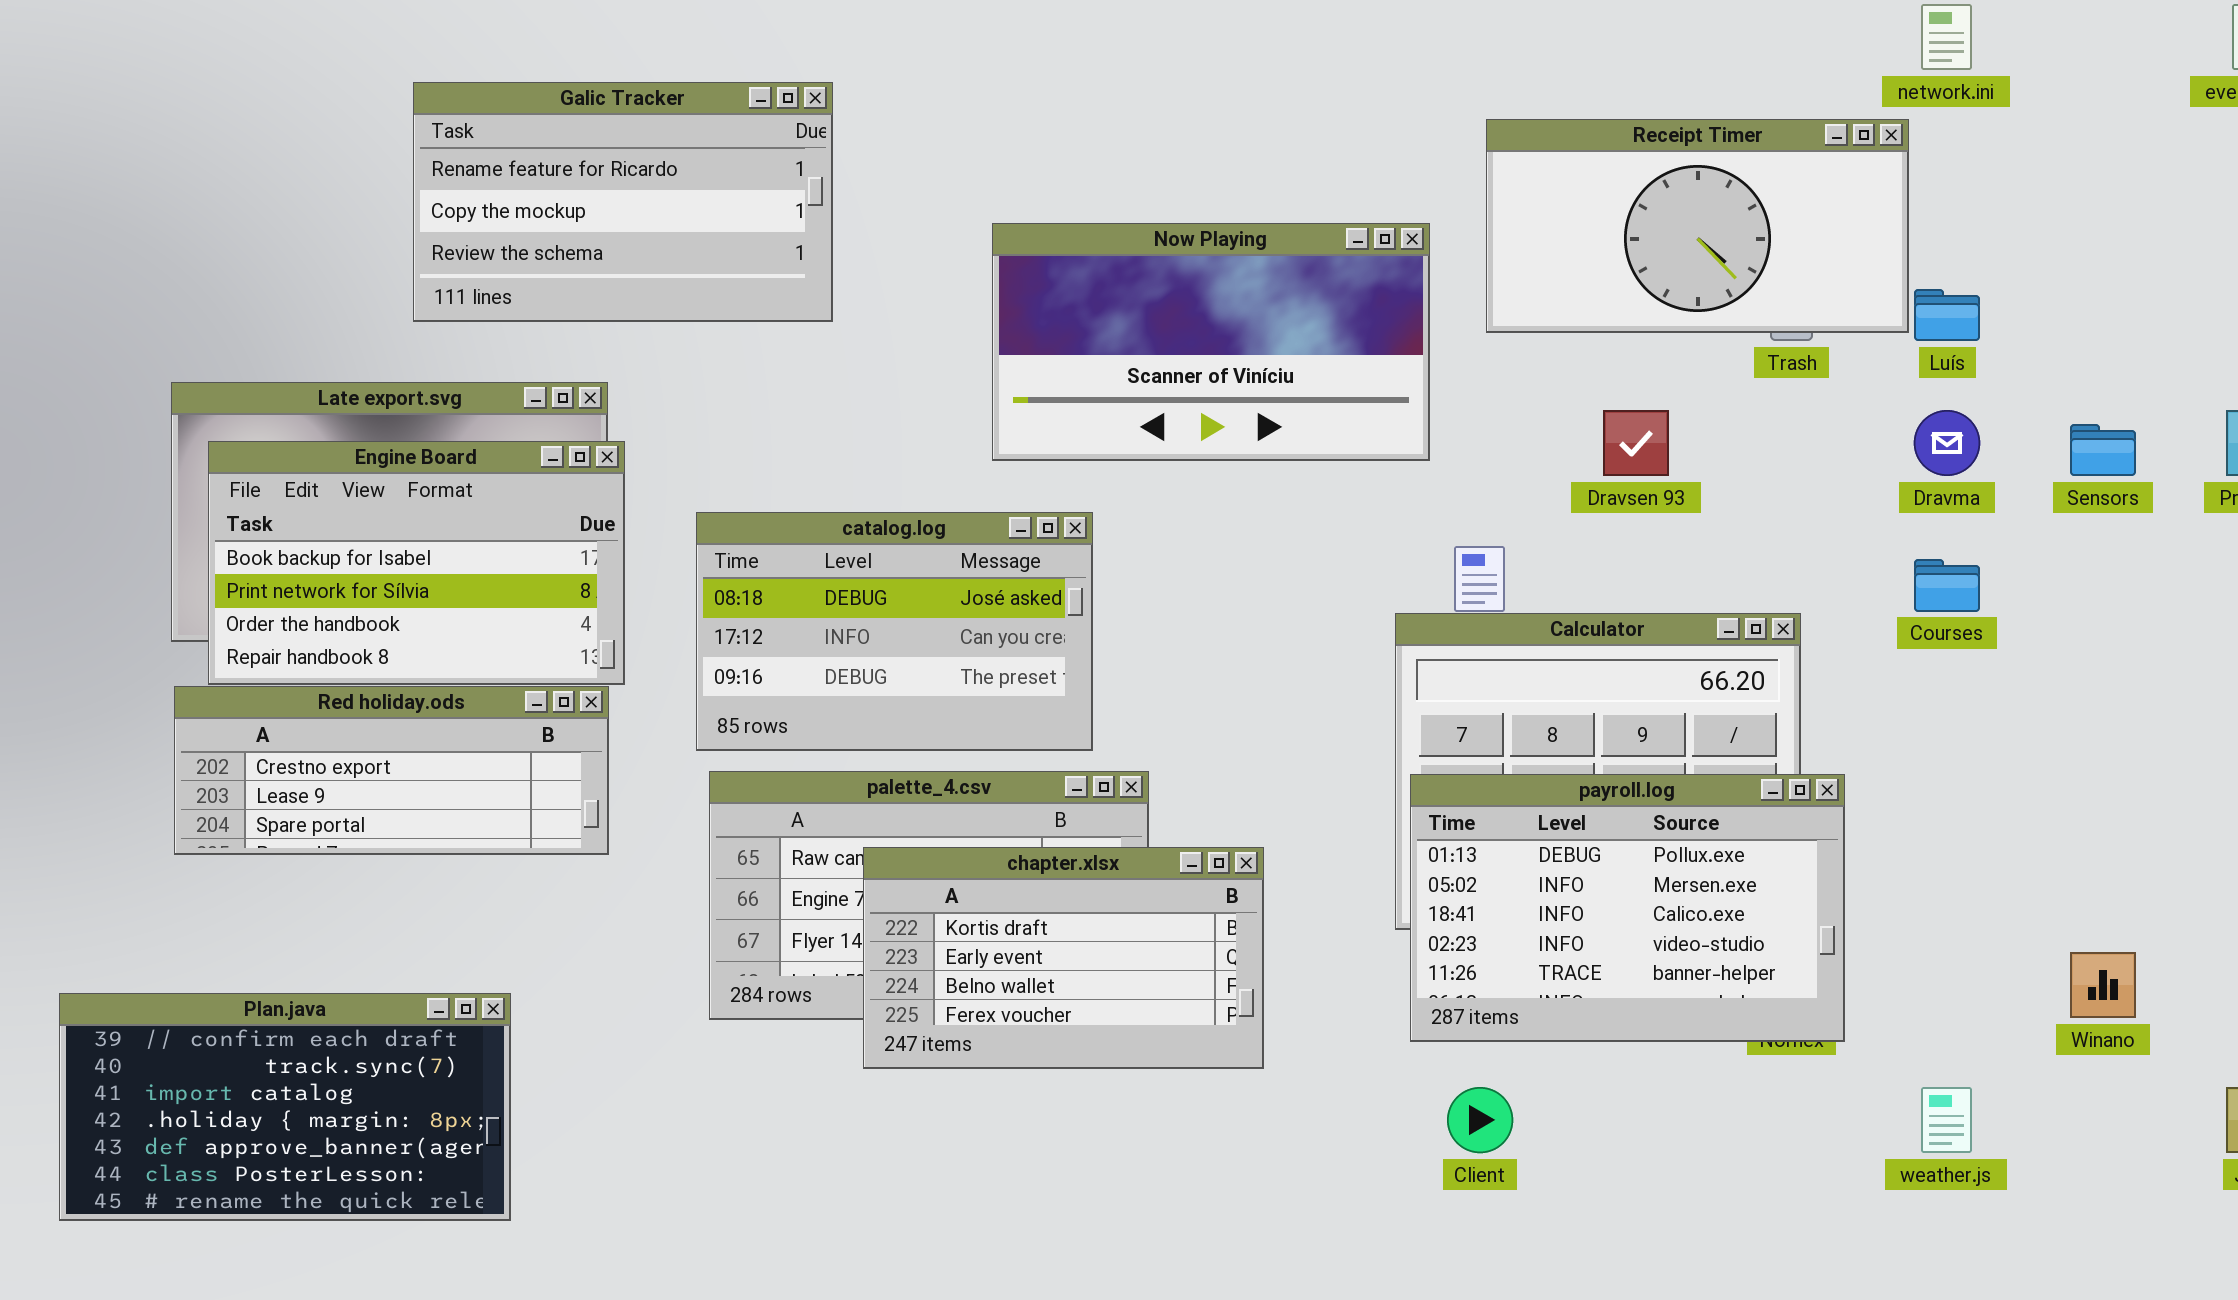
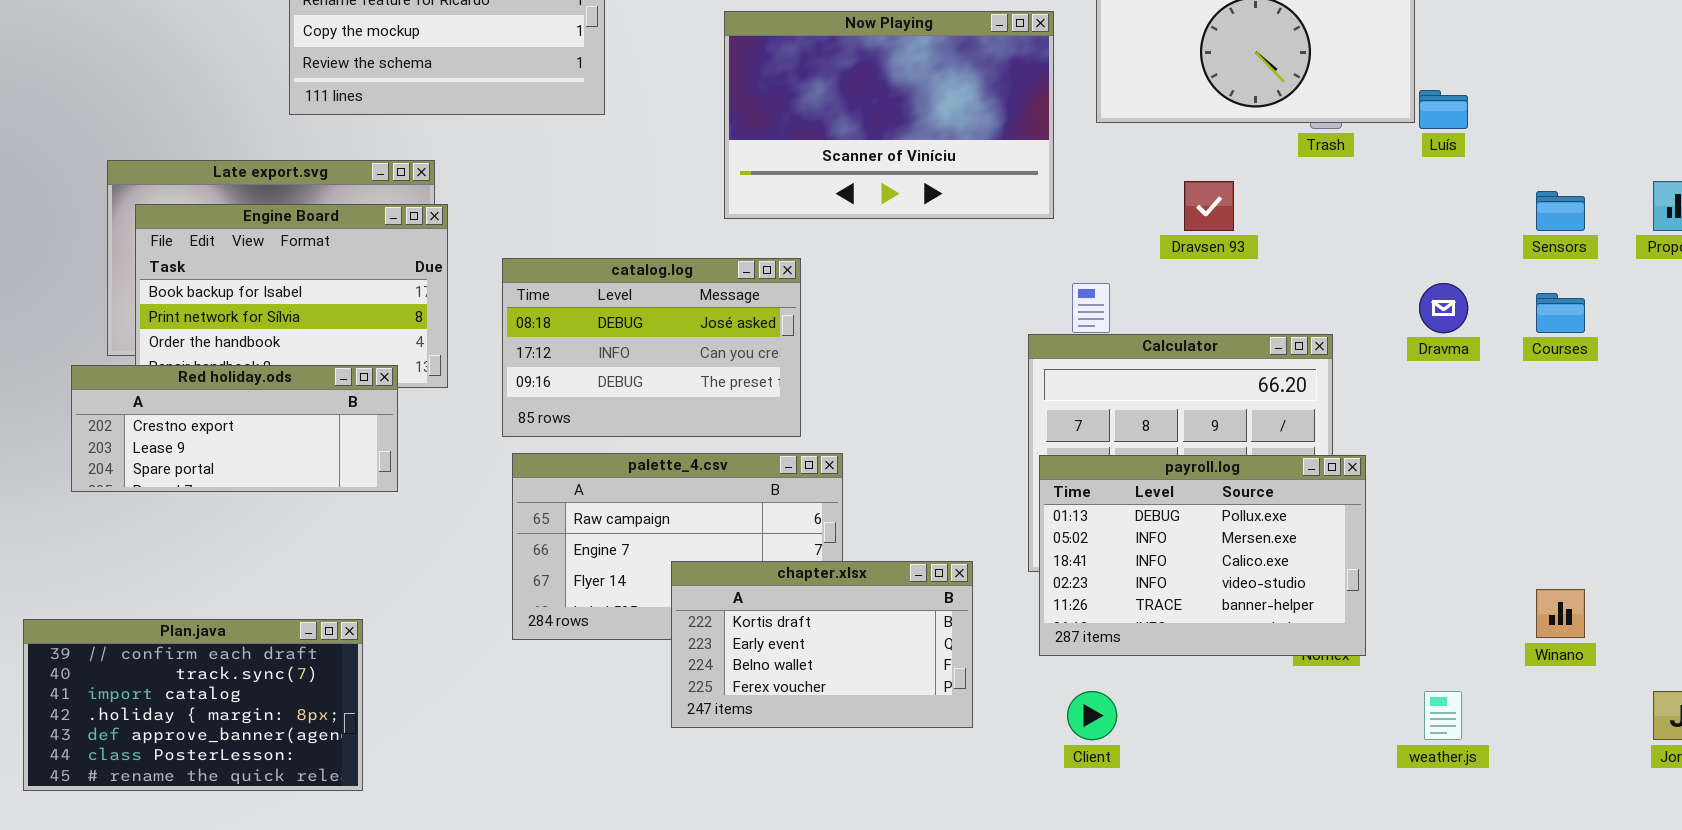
Now Playing: [992,223,1430,461] -> [724,11,1054,219], resized
Dravma: [1914,410,1980,476] -> [1419,283,1468,333], moved
Courses: [1914,559,1980,612] -> [1536,293,1585,333], moved
Red holiday.ods: [174,686,609,855] -> [71,365,398,492], moved
chapter.xlsx: [863,847,1264,1069] -> [671,561,973,728], moved

